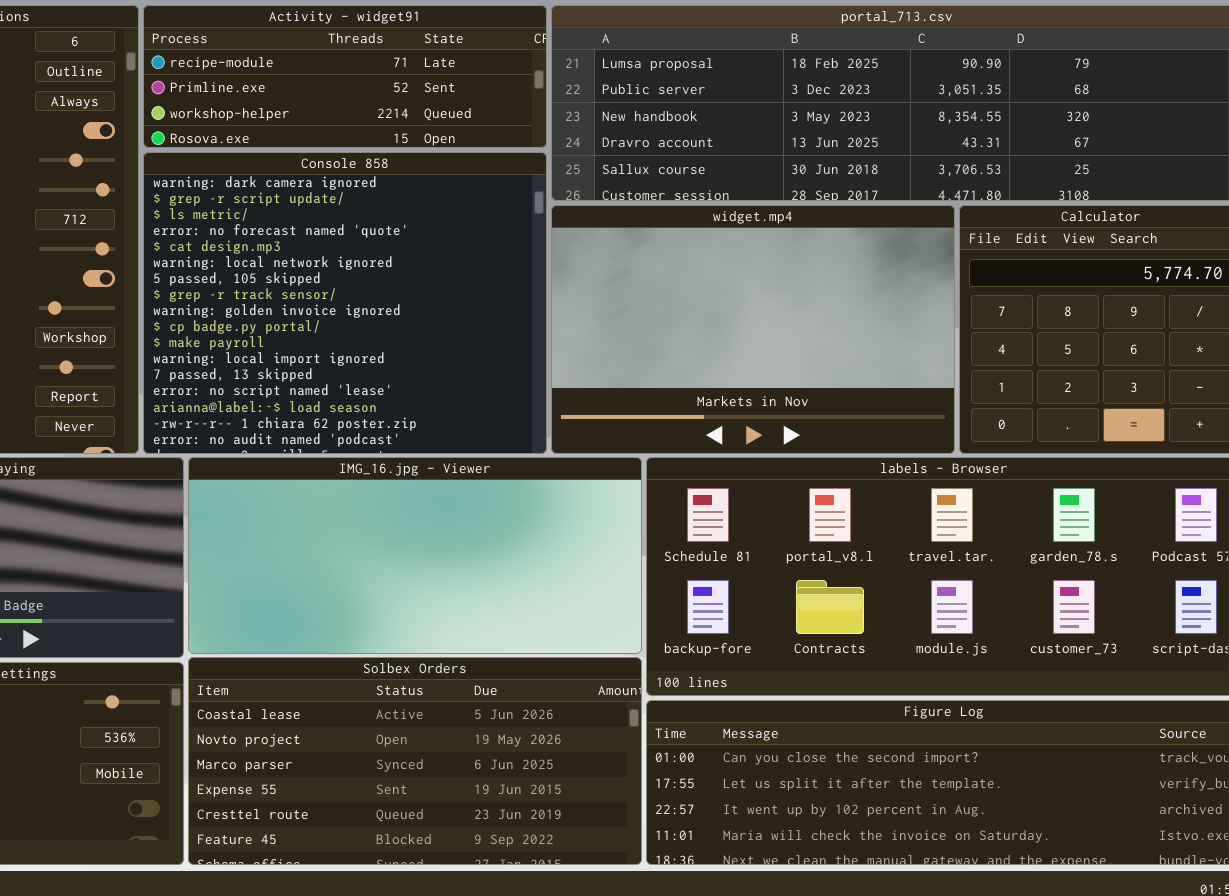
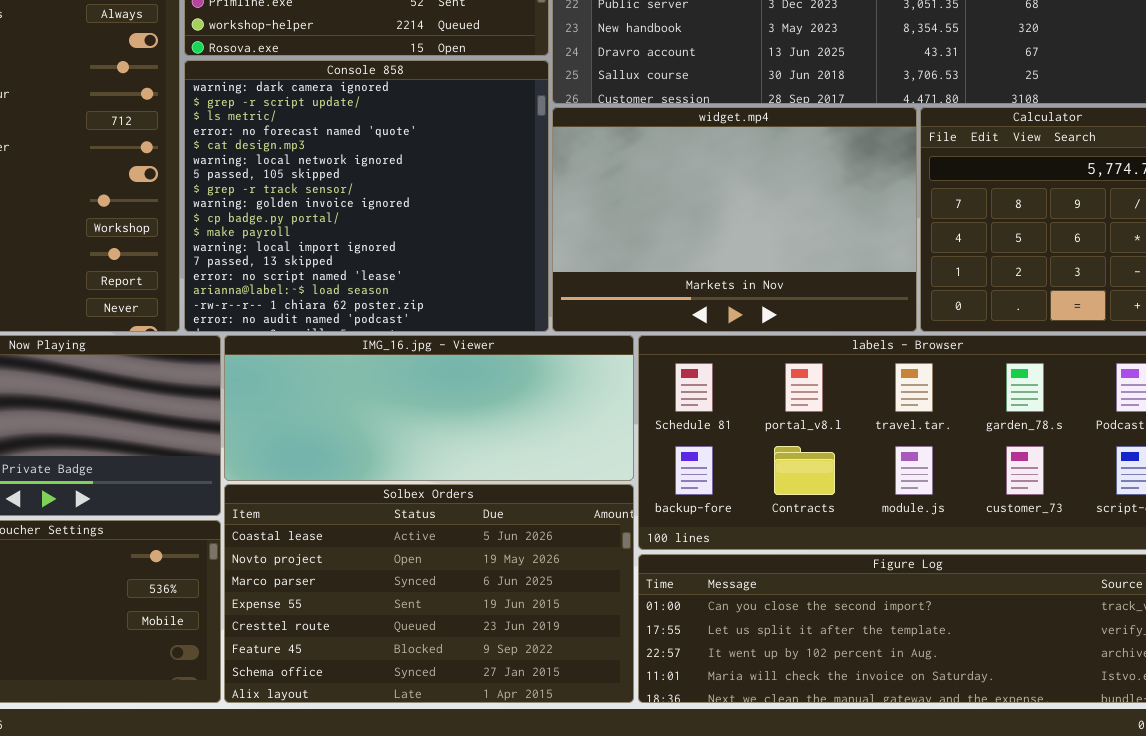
IMG_16.jpg - Viewer: [188,457,642,654] -> [224,335,634,481], resized
Solbex Orders: [188,657,642,865] -> [224,484,634,703], resized

